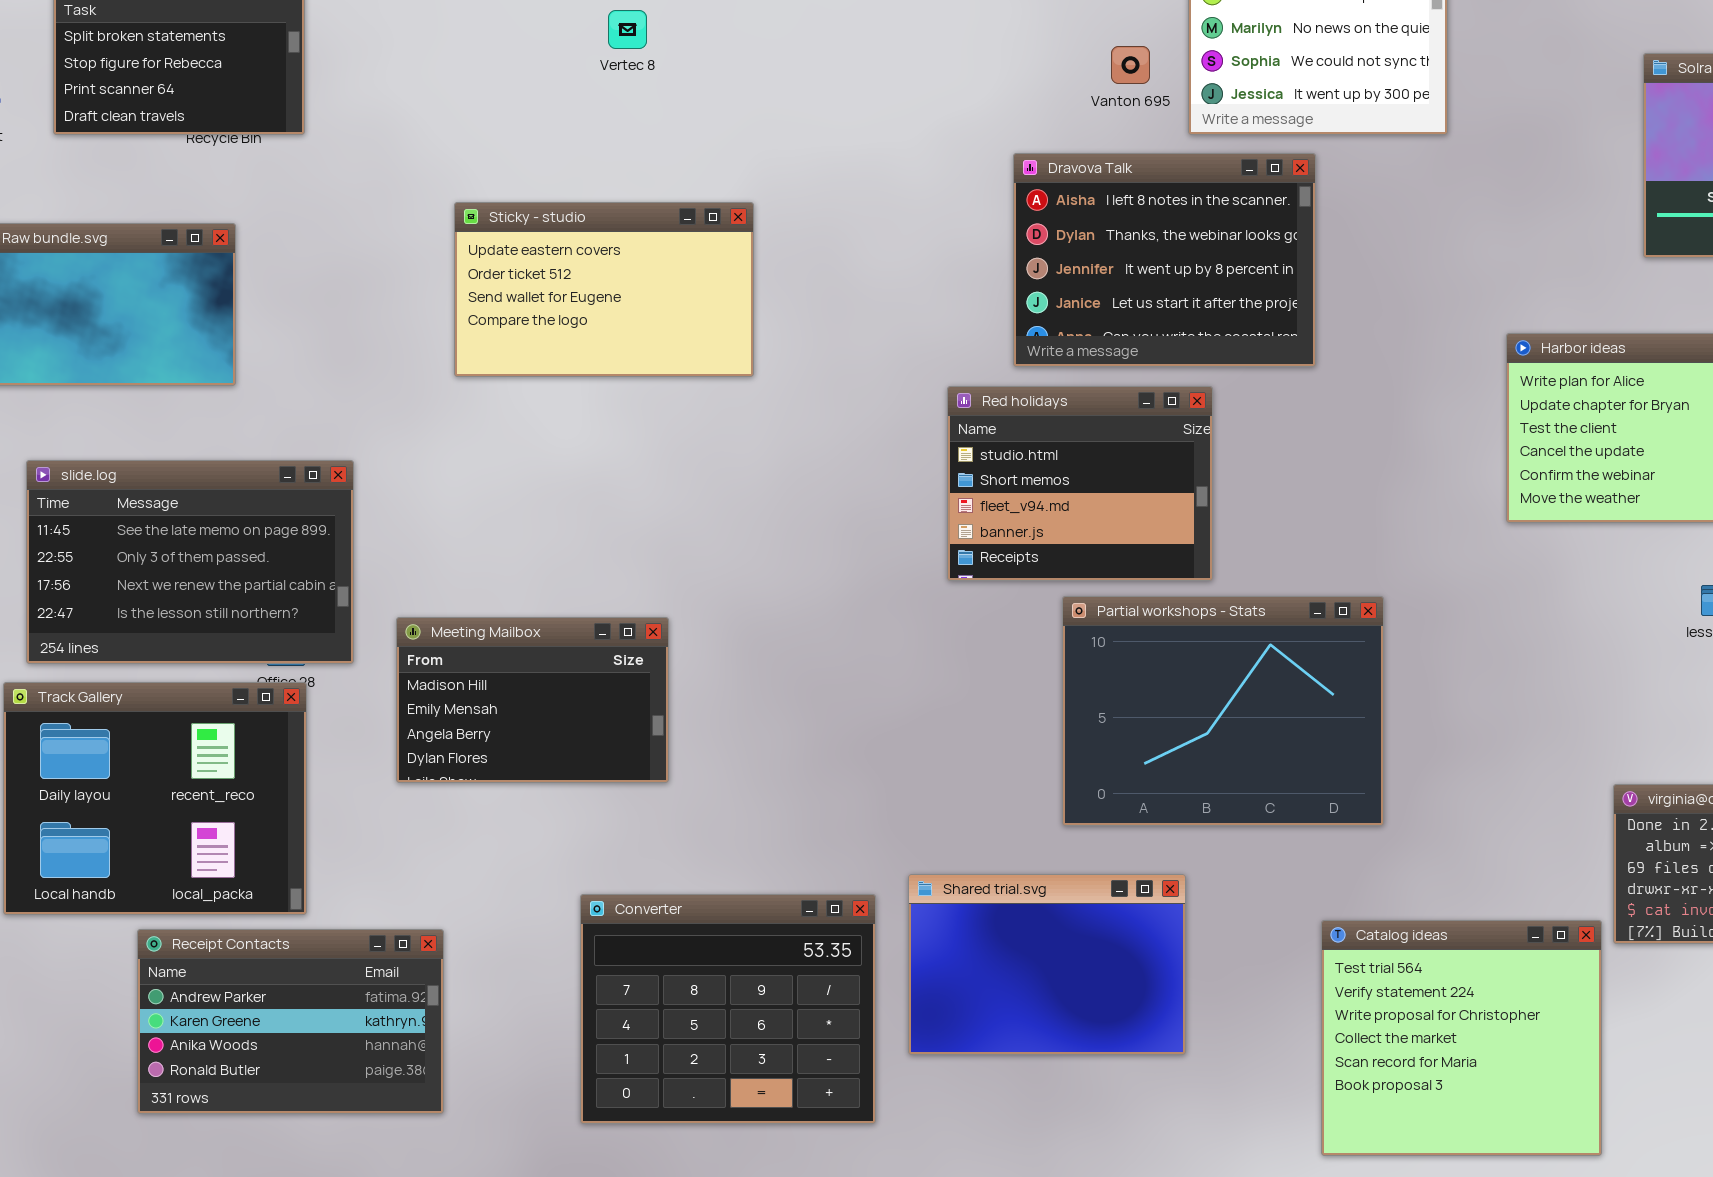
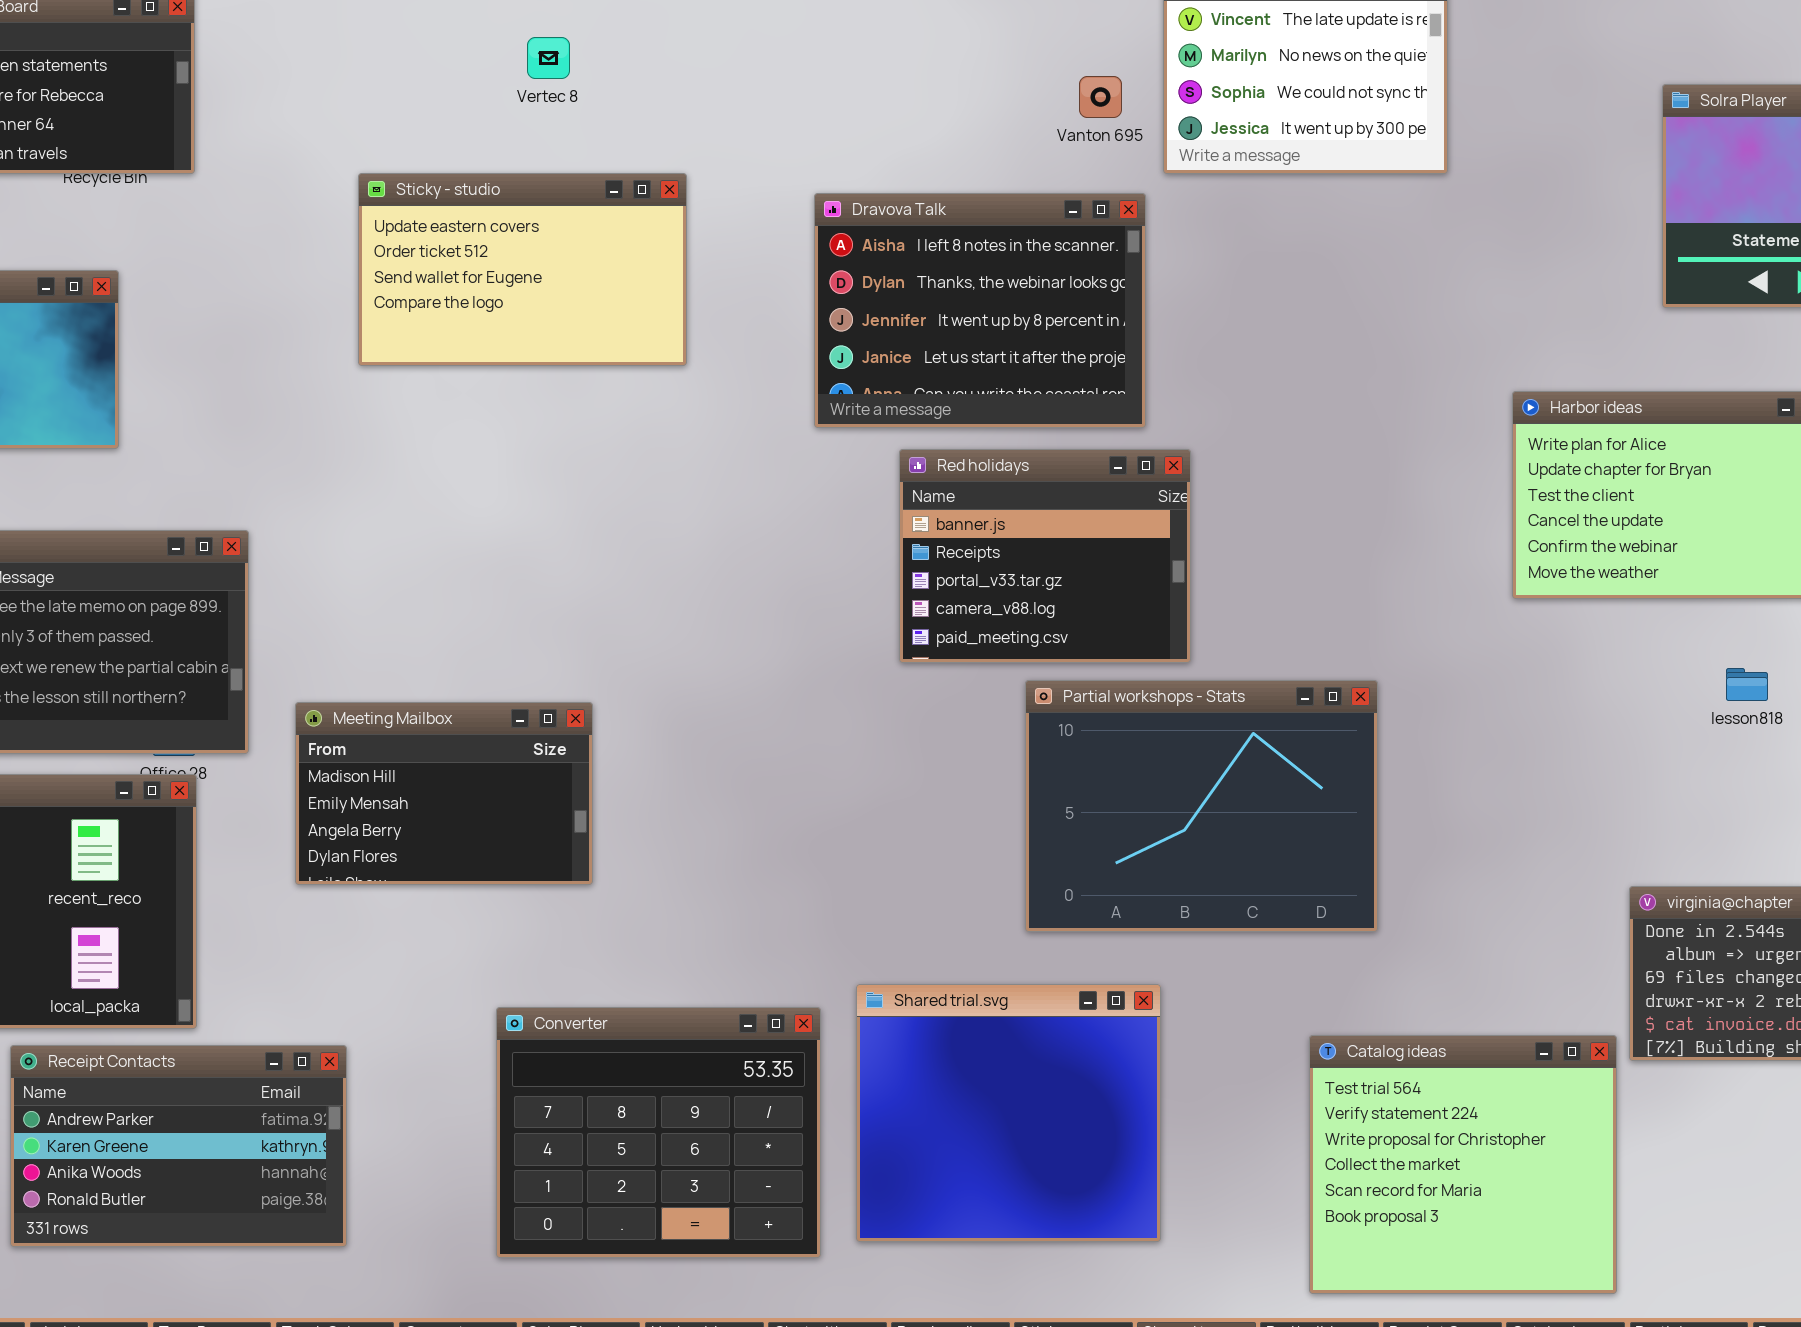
Dravova Talk: [1013,153,1316,367] -> [814,193,1146,428], moved
Sticky - studio: [454,202,754,377] -> [358,173,687,366], moved
Red holidays: [947,386,1213,581] -> [899,449,1191,663], scrolled down 3 rows
Shared trial.svg: [908,874,1186,1055] -> [856,984,1161,1242], resized

